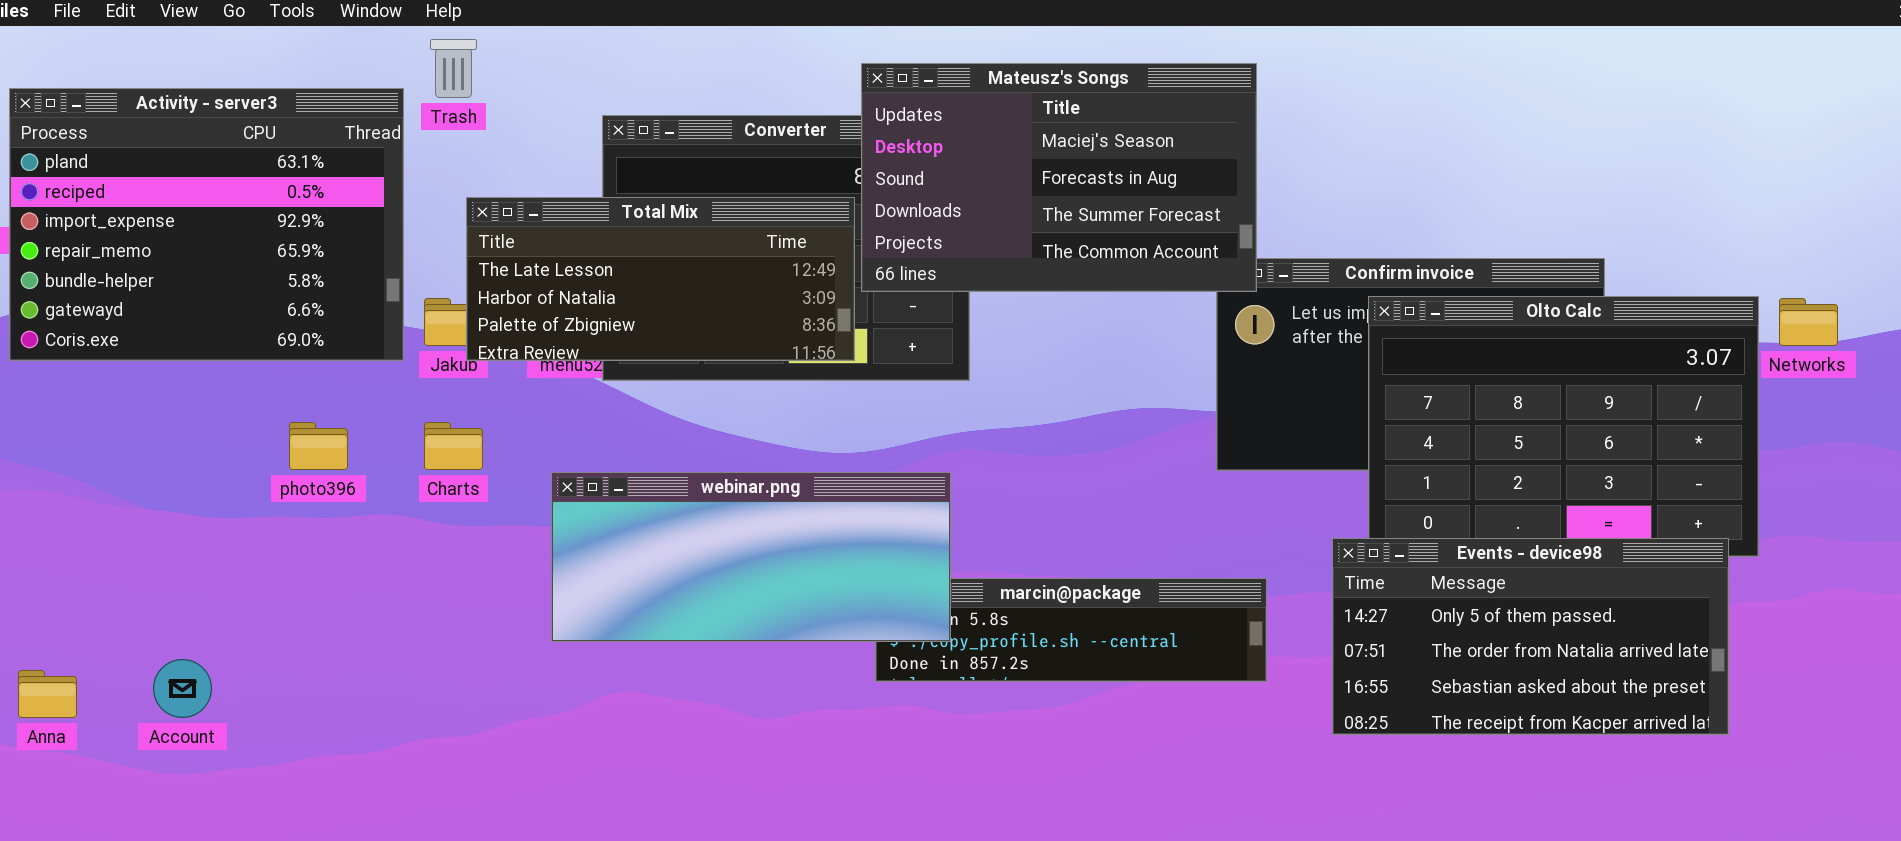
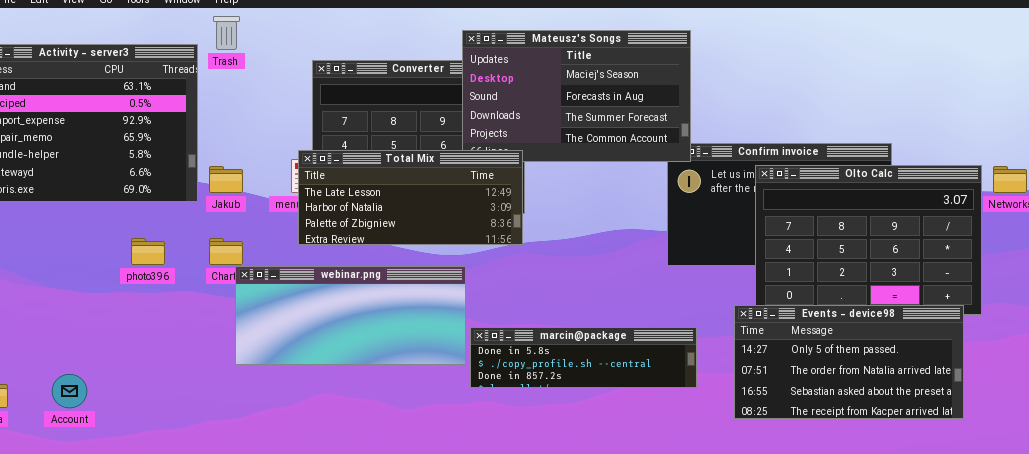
Total Mix: [466,197,855,361] -> [298,150,523,245], moved
webinar.png: [551,472,951,642] -> [235,266,466,365], moved

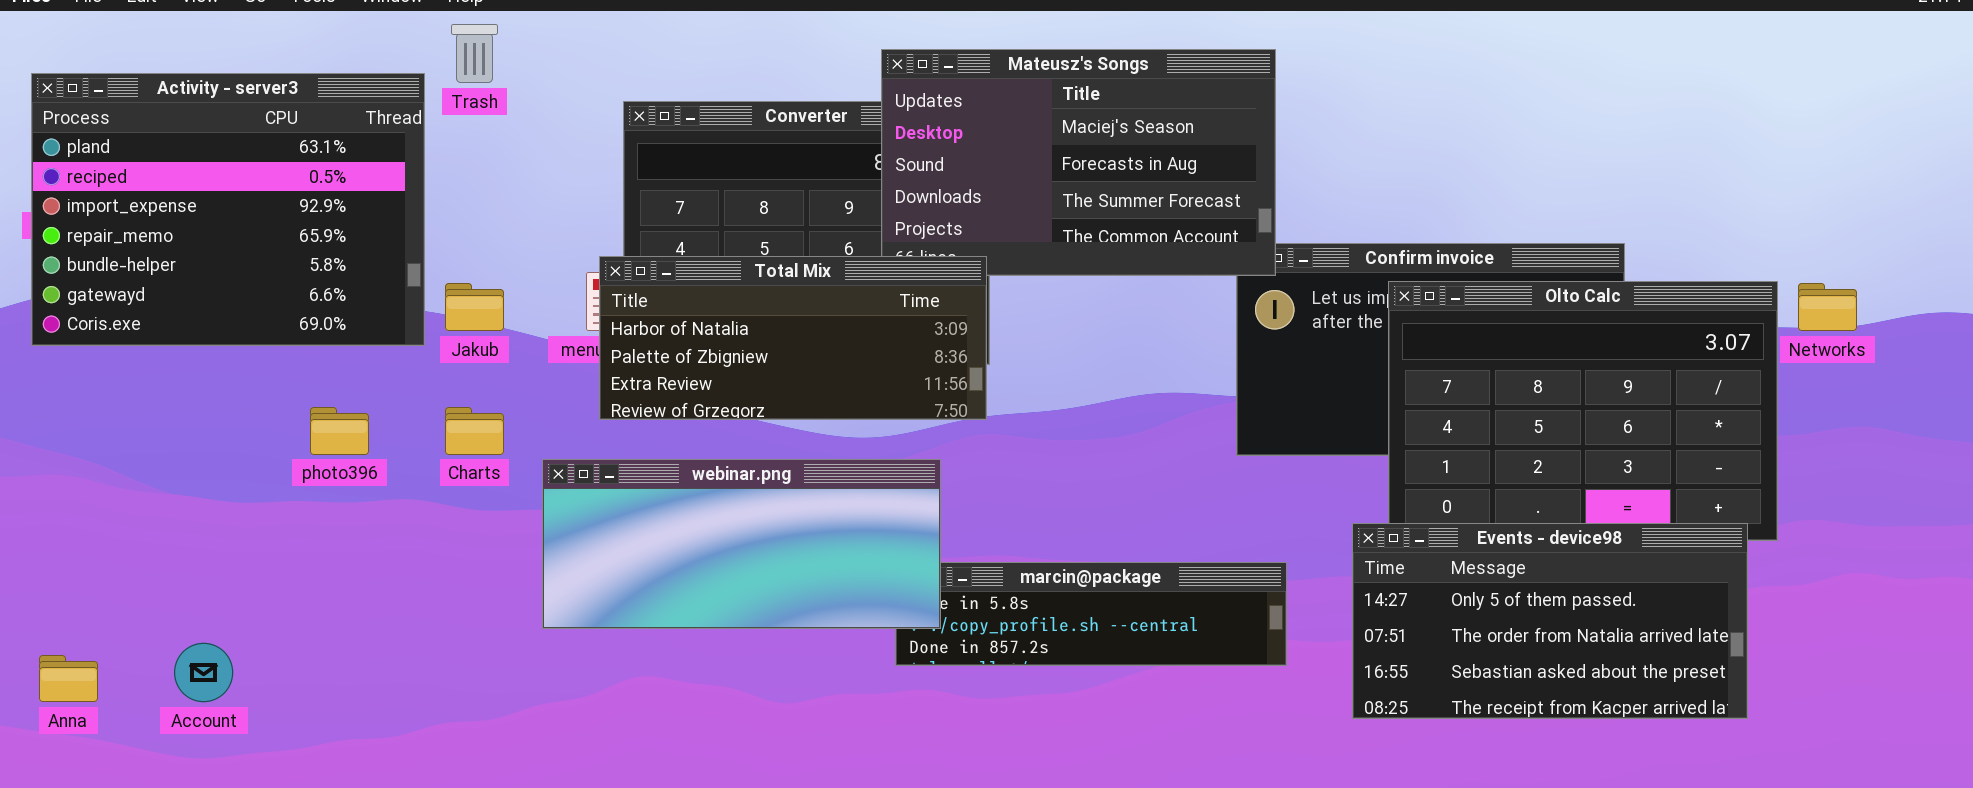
Total Mix: [298,150,523,245] -> [599,256,987,420], scrolled down 1 row
webinar.png: [235,266,466,365] -> [542,459,941,629], moved

